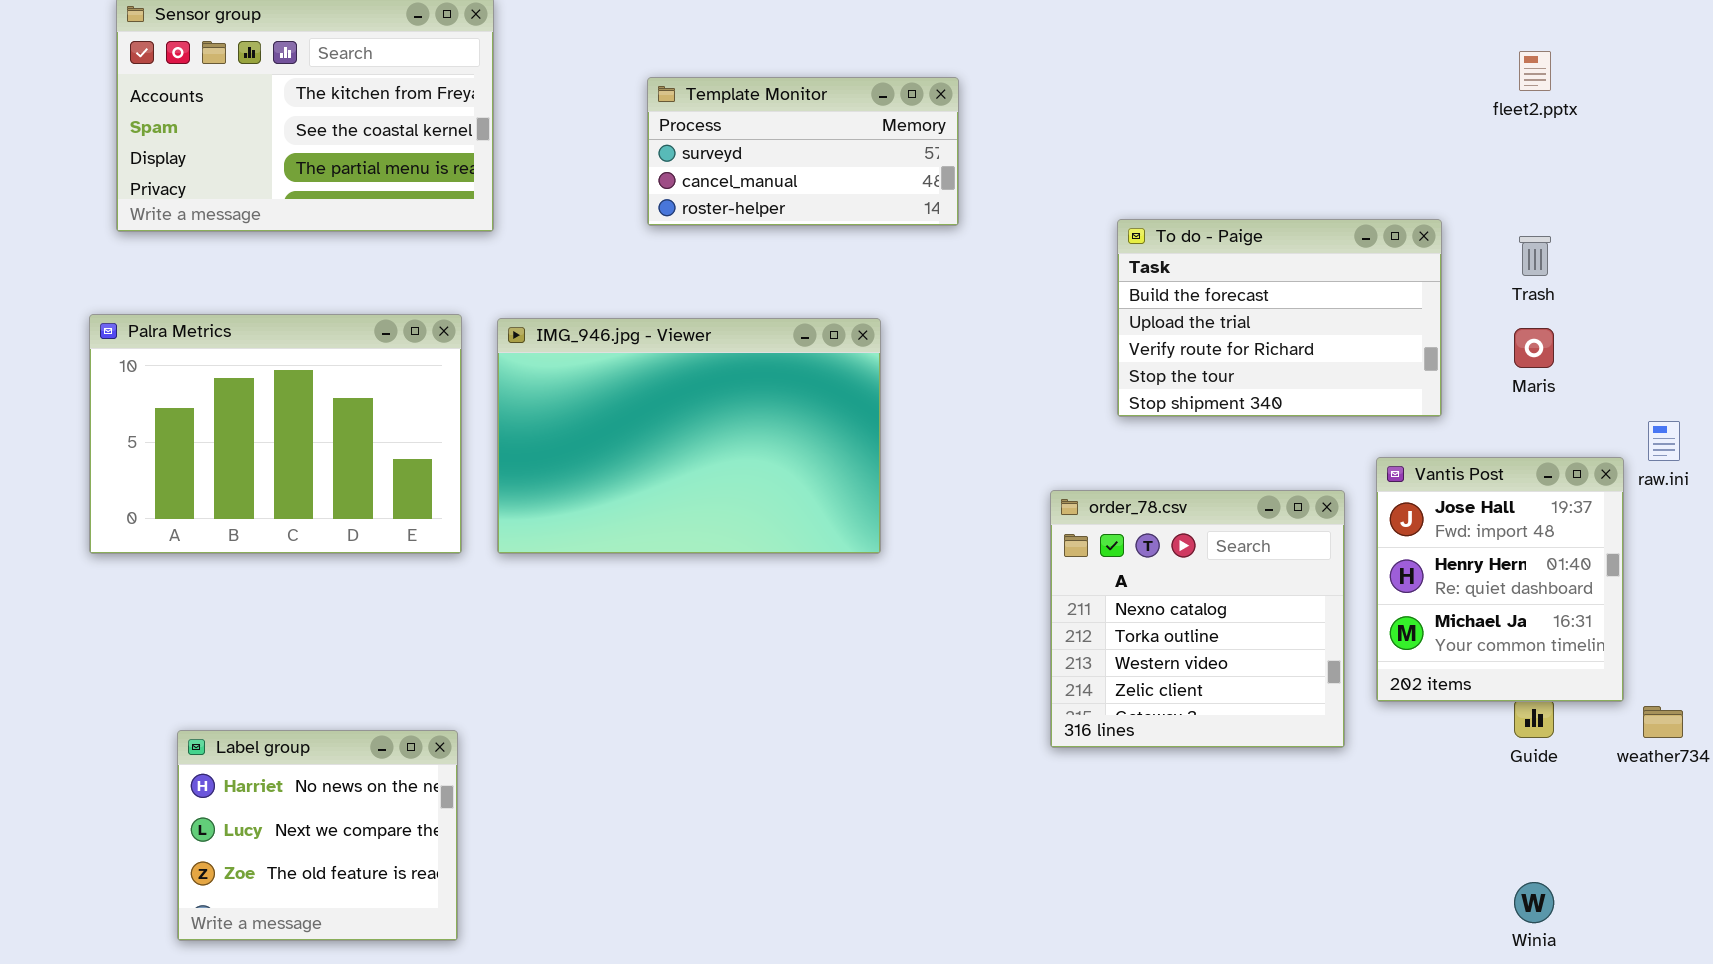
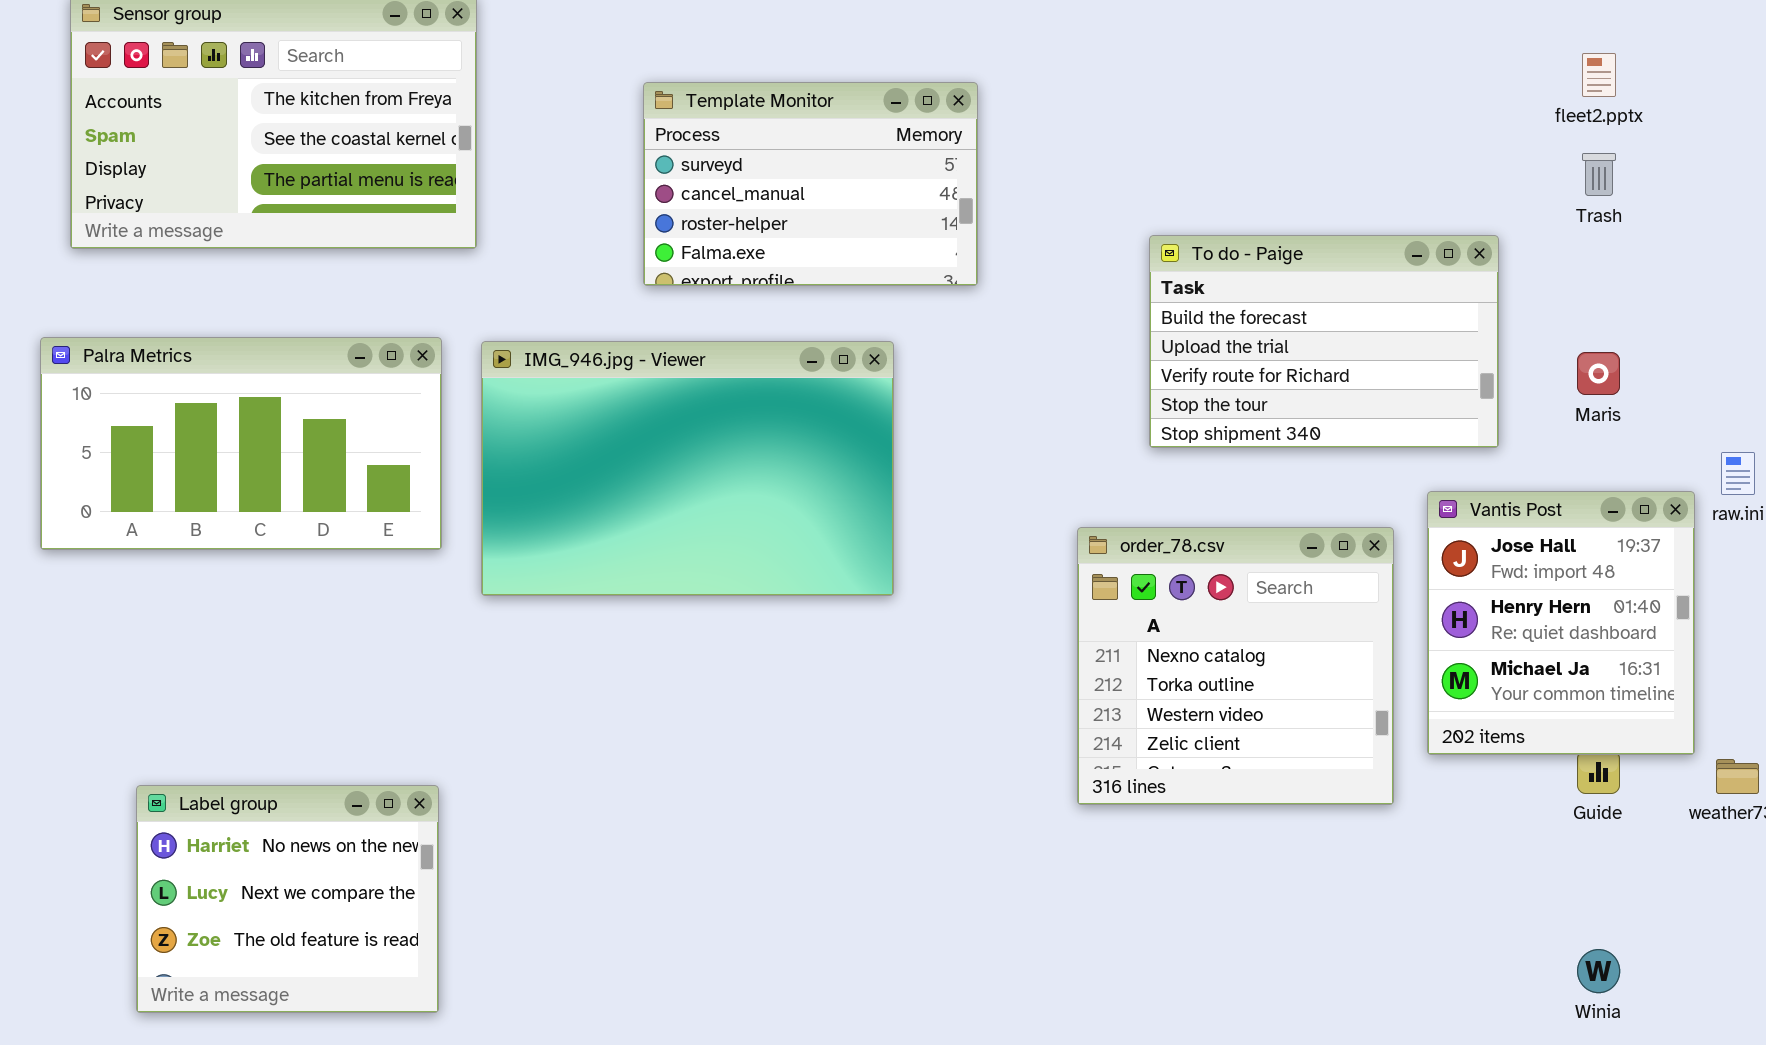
Template Monitor: [647,77,959,226] -> [643,82,978,286], resized
Trash: [1519,236,1551,276] -> [1582,153,1616,196], moved
Palra Metrics: [89,314,462,554] -> [40,337,442,550], resized

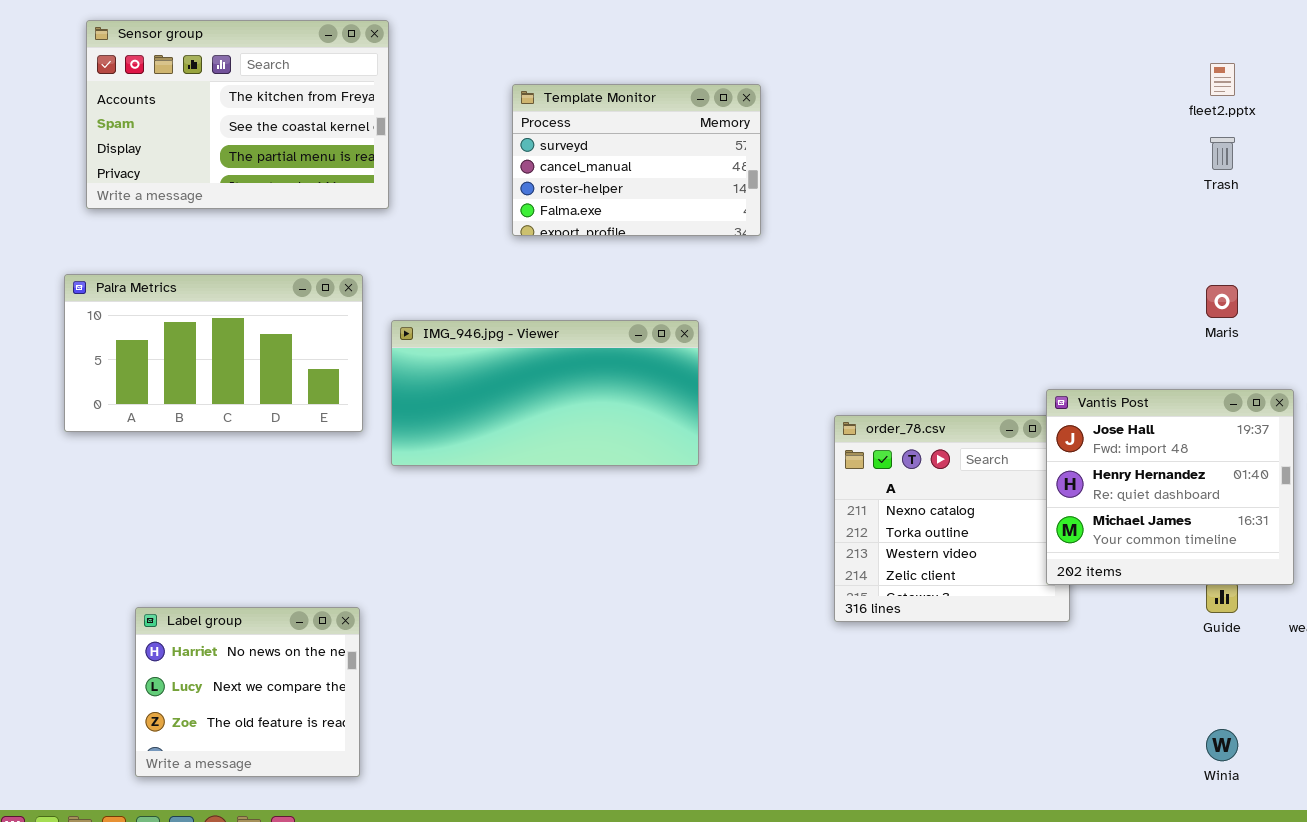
To do - Paige: [1149,235,1499,448] -> none, closed
IMG_946.jpg - Viewer: [481,341,894,596] -> [391,320,699,466], resized
Vantis Post: [1427,491,1695,755] -> [1046,389,1294,585], resized

